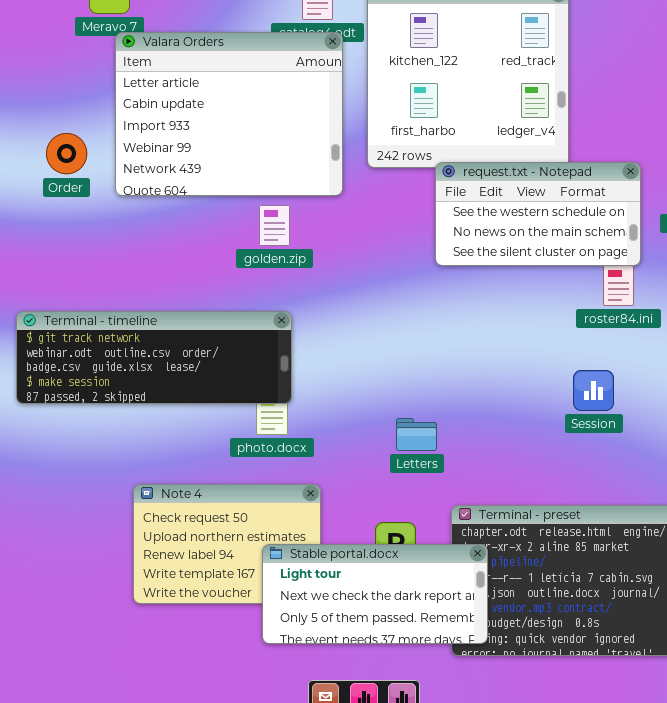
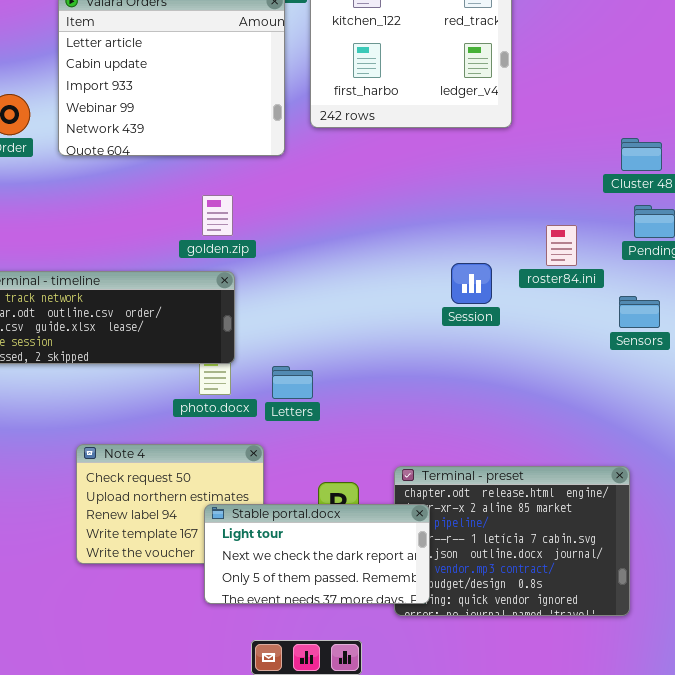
request.txt - Notepad: [435,162,641,266] -> none, closed
golden.zip: [259,205,290,246] -> [202,195,233,236], moved
Session: [573,370,614,411] -> [451,263,492,304], moved
Letters: [396,418,437,451] -> [272,366,313,399], moved

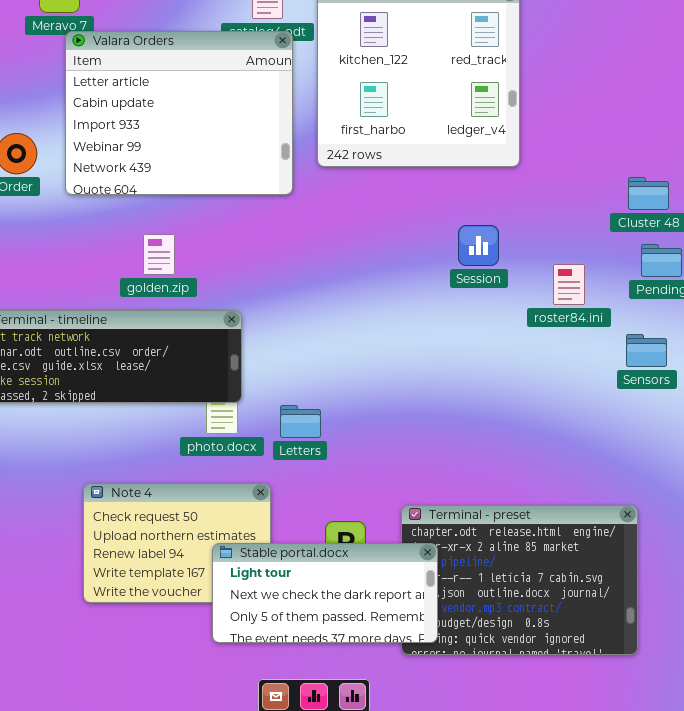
golden.zip: [202,195,233,236] -> [143,234,175,275], moved
Session: [451,263,492,304] -> [458,225,499,266], moved

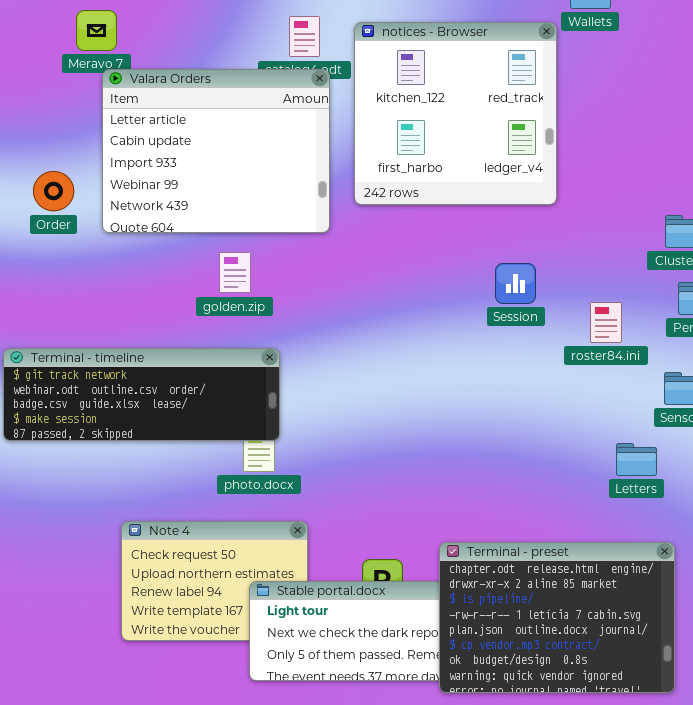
golden.zip: [143,234,175,275] -> [219,252,251,293], moved
Letters: [280,405,321,438] -> [616,443,657,476], moved
Terminal - preset: [401,505,638,655] -> [439,542,675,693], raised

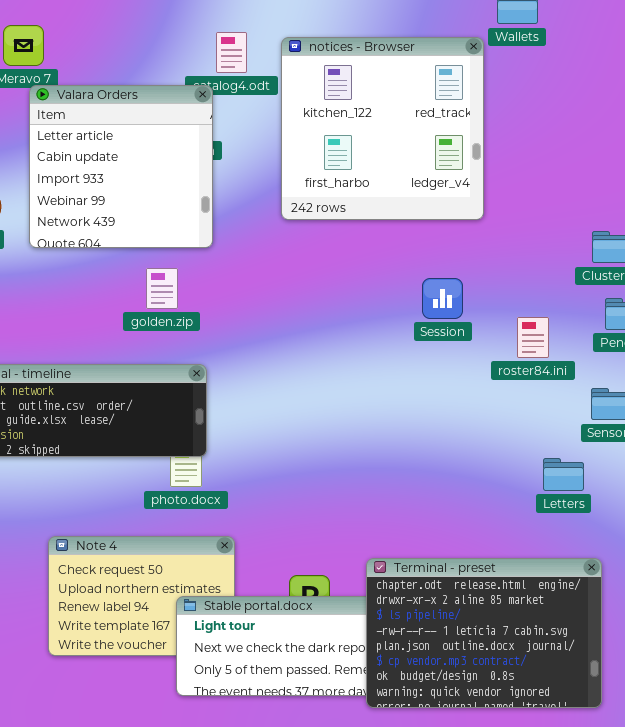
Valara Orders: [102,69,330,233] -> [29,85,213,248], resized

